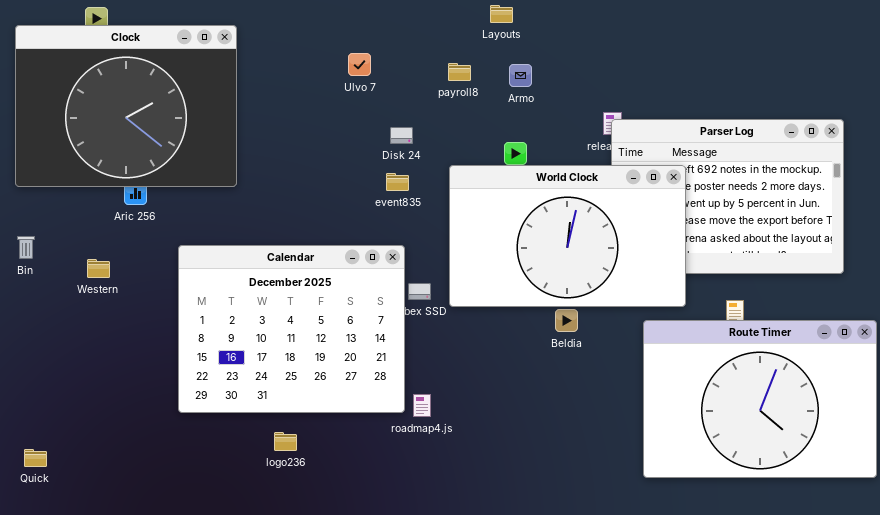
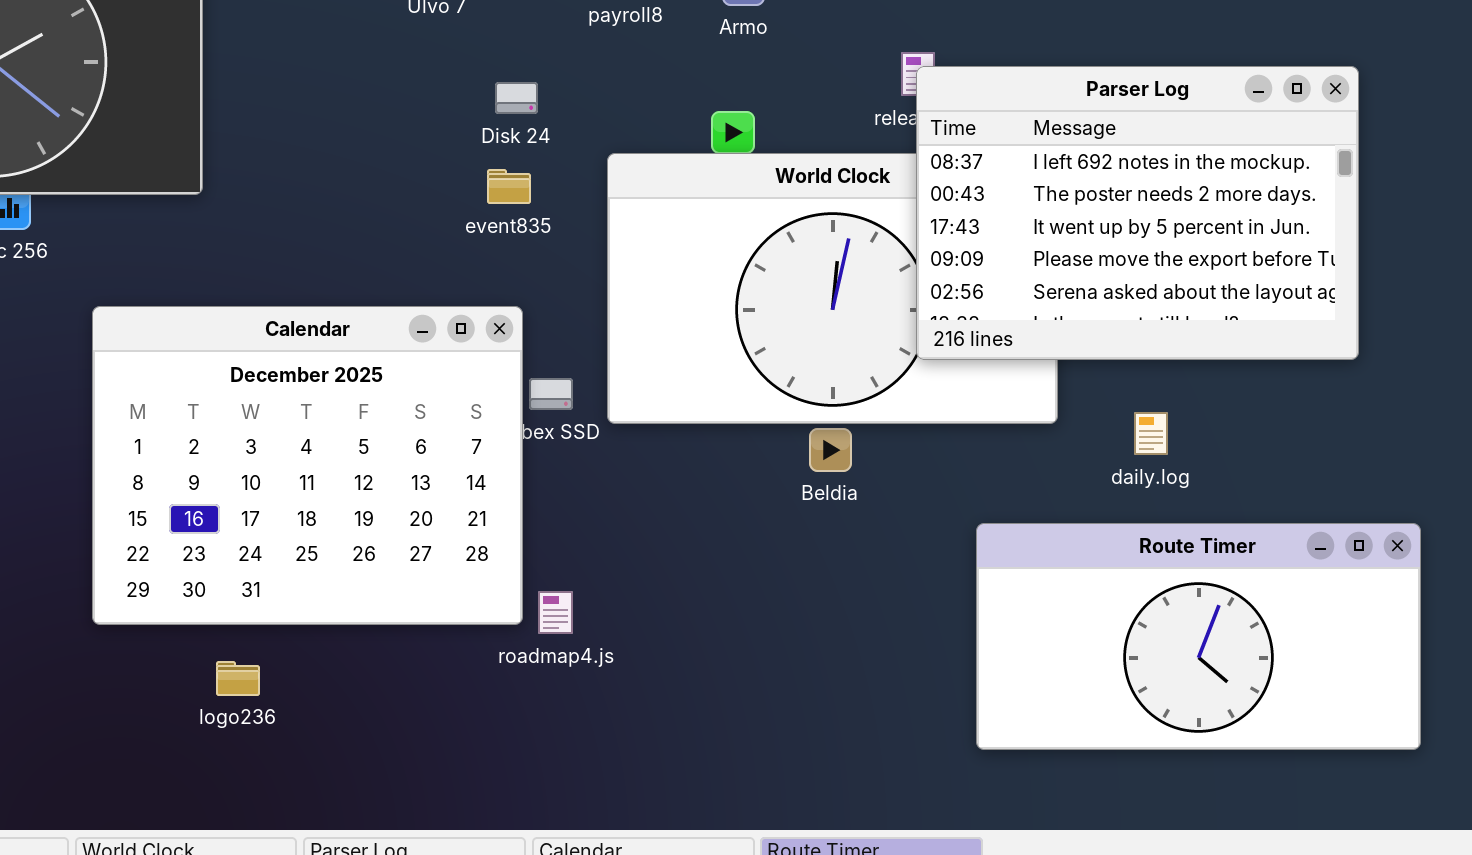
Parser Log: [611,119,844,274] -> [916,66,1359,360], raised
Route Timer: [643,320,877,478] -> [976,523,1421,750], resized
logo236: [274,432,297,451] -> [216,661,260,696], moved

